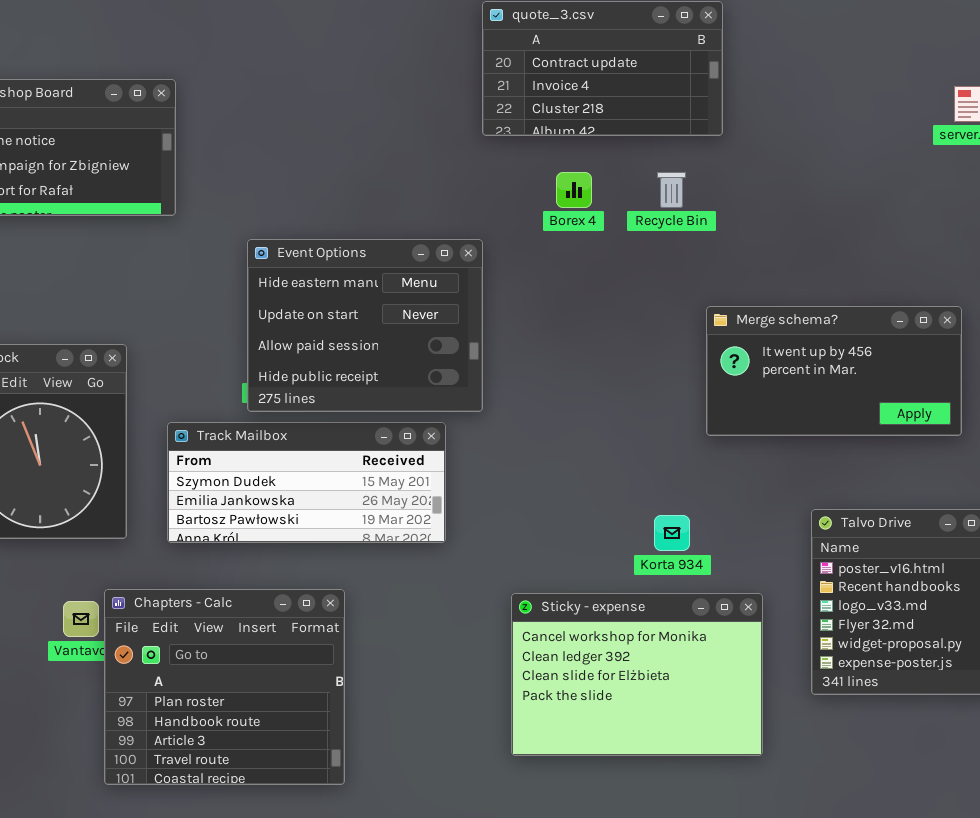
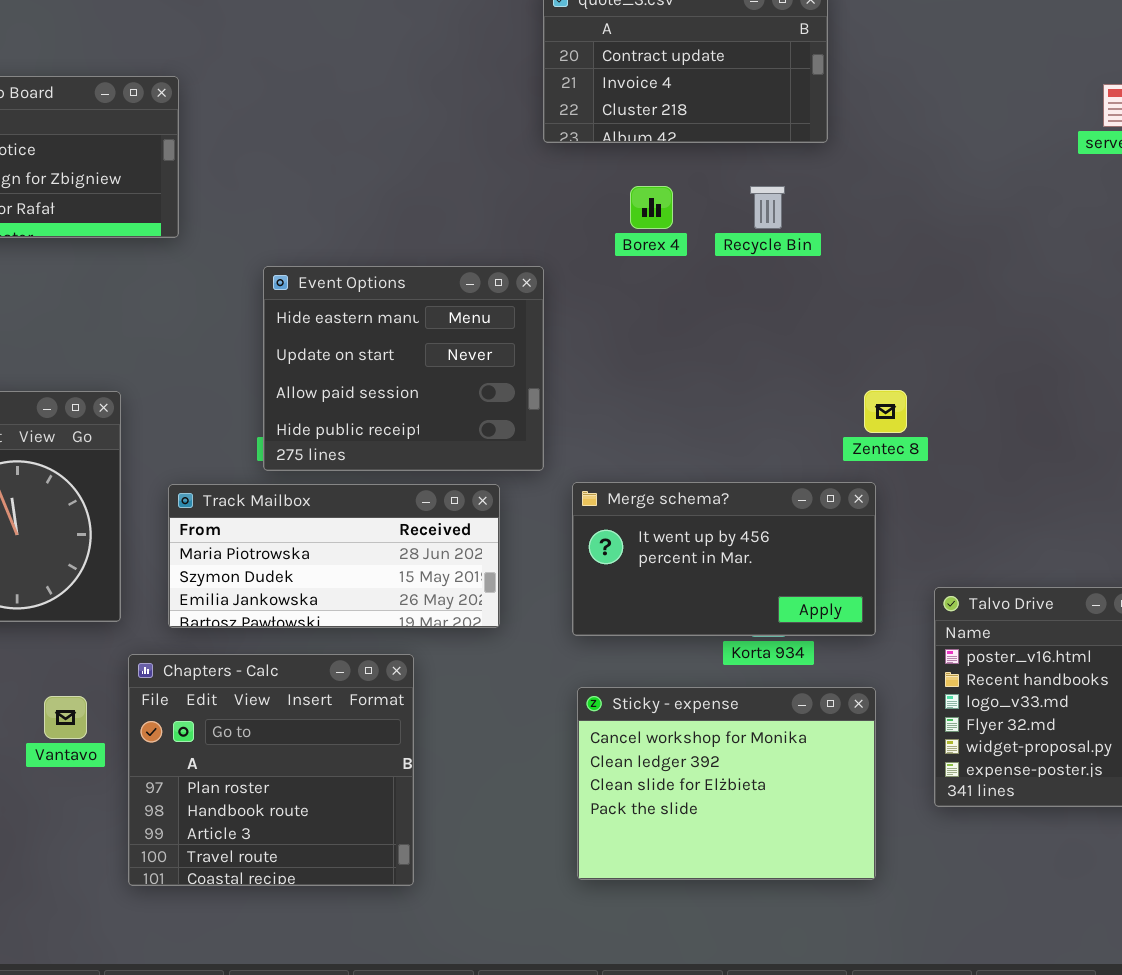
Merge schema?: [706,306,962,436] -> [572,482,876,636], moved
Track Mailbox: [167,422,446,543] -> [168,484,500,628], scrolled up 1 row
Chapters - Calc: [104,589,345,785] -> [128,654,414,886], moved

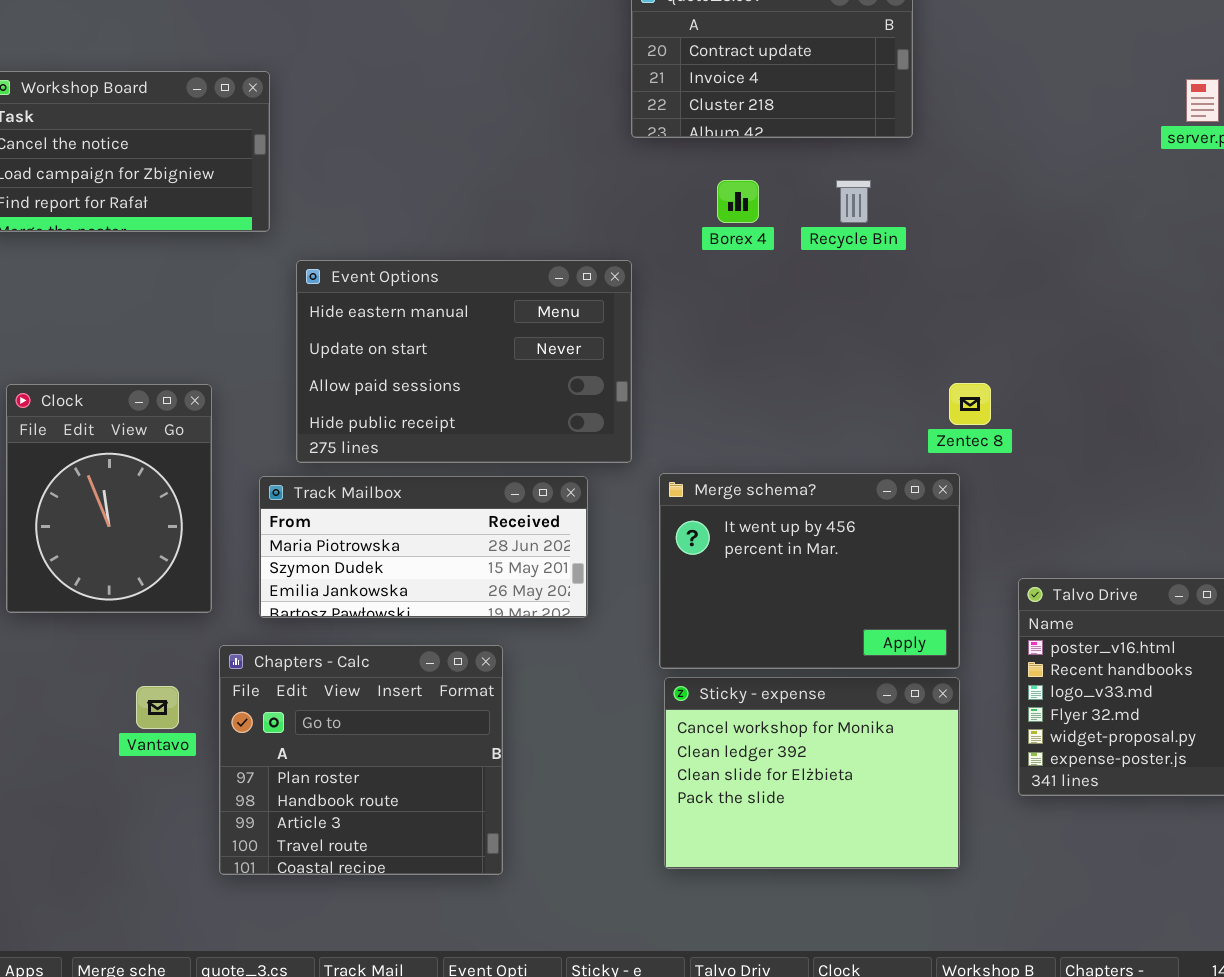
Event Options: [263,266,544,471] -> [296,260,632,463], resized
Merge schema?: [572,482,876,636] -> [659,473,960,669], resized

